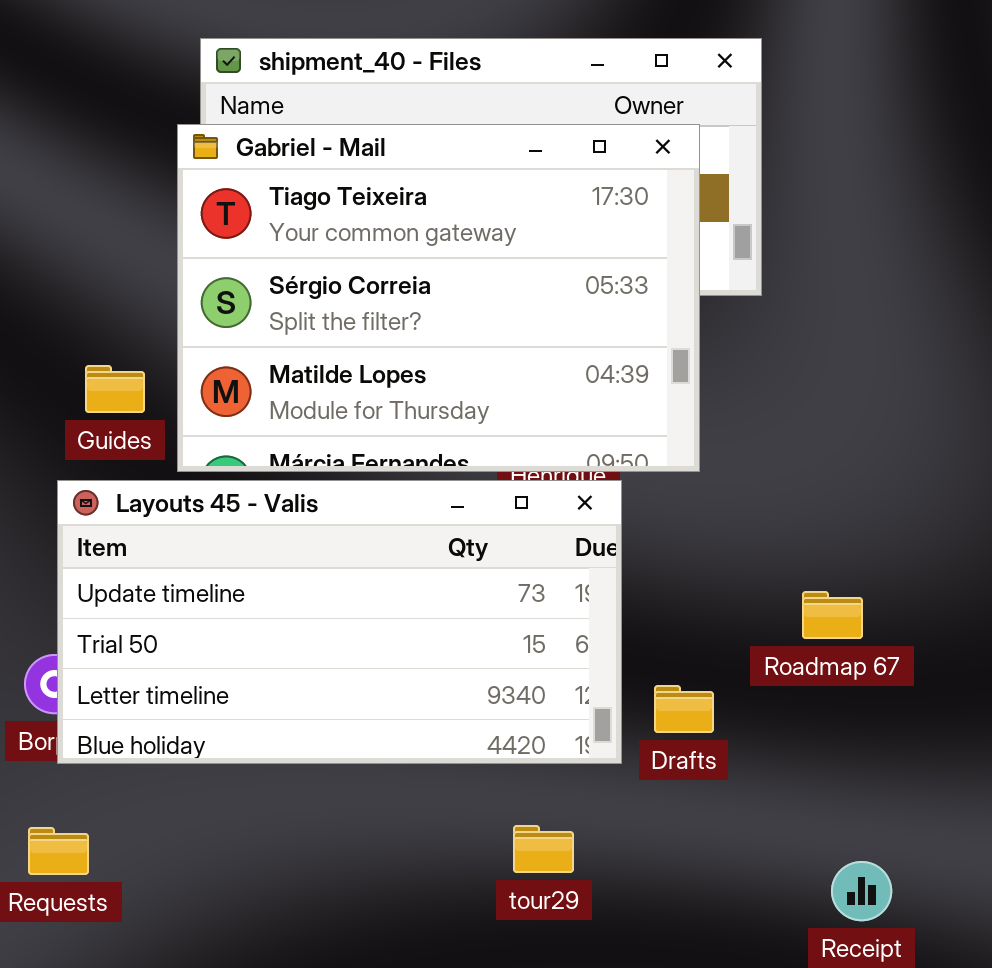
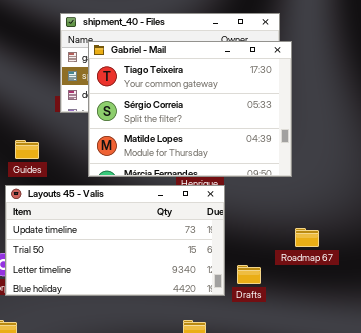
Gabriel - Mail: [177,124,700,472] -> [88,41,292,177], moved

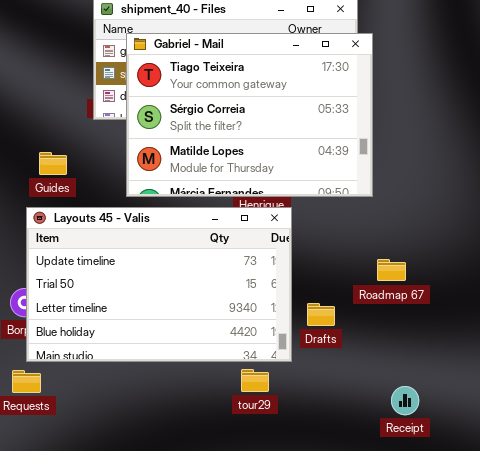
Layouts 45 - Valis: [5,185,225,296] -> [26,207,292,362], resized

